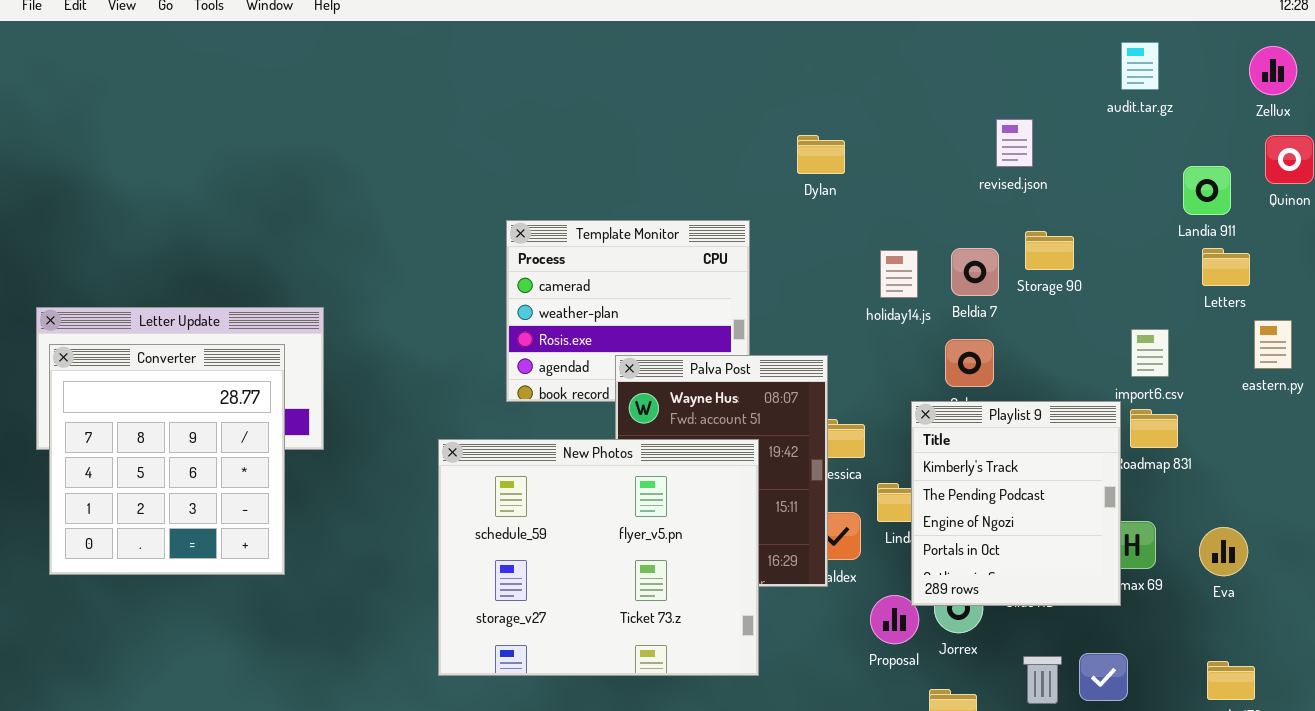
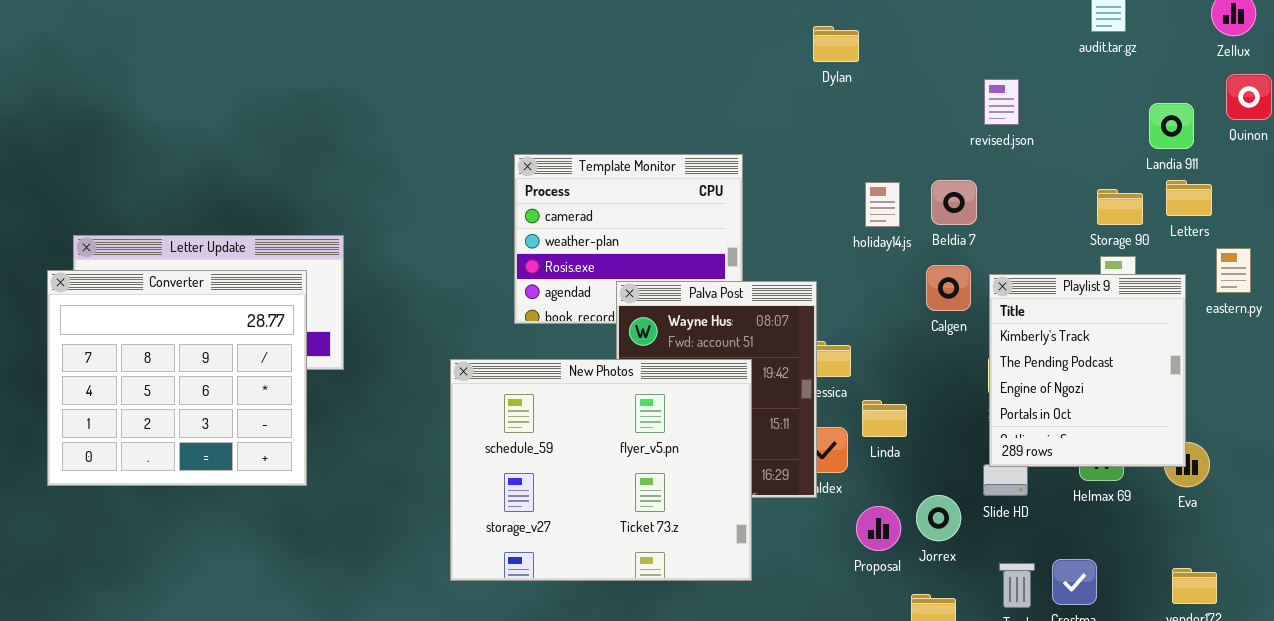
revised.json: [996,119,1033,167] -> [984,79,1019,125], moved
Dylan: [797,135,845,174] -> [813,26,859,62], moved
Storage 90: [1025,231,1074,270] -> [1097,189,1143,225], moved
Converter: [49,344,285,575] -> [47,270,307,486], resized
Playlist 9: [911,401,1121,606] -> [989,274,1186,467], moved

